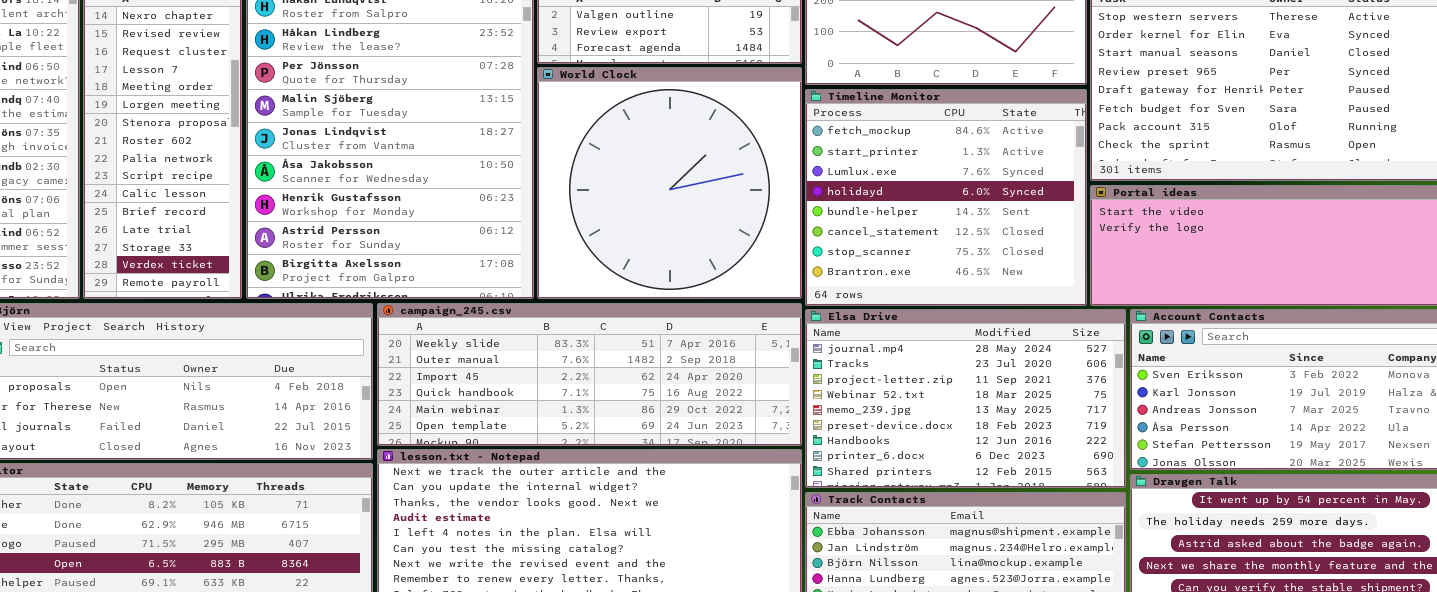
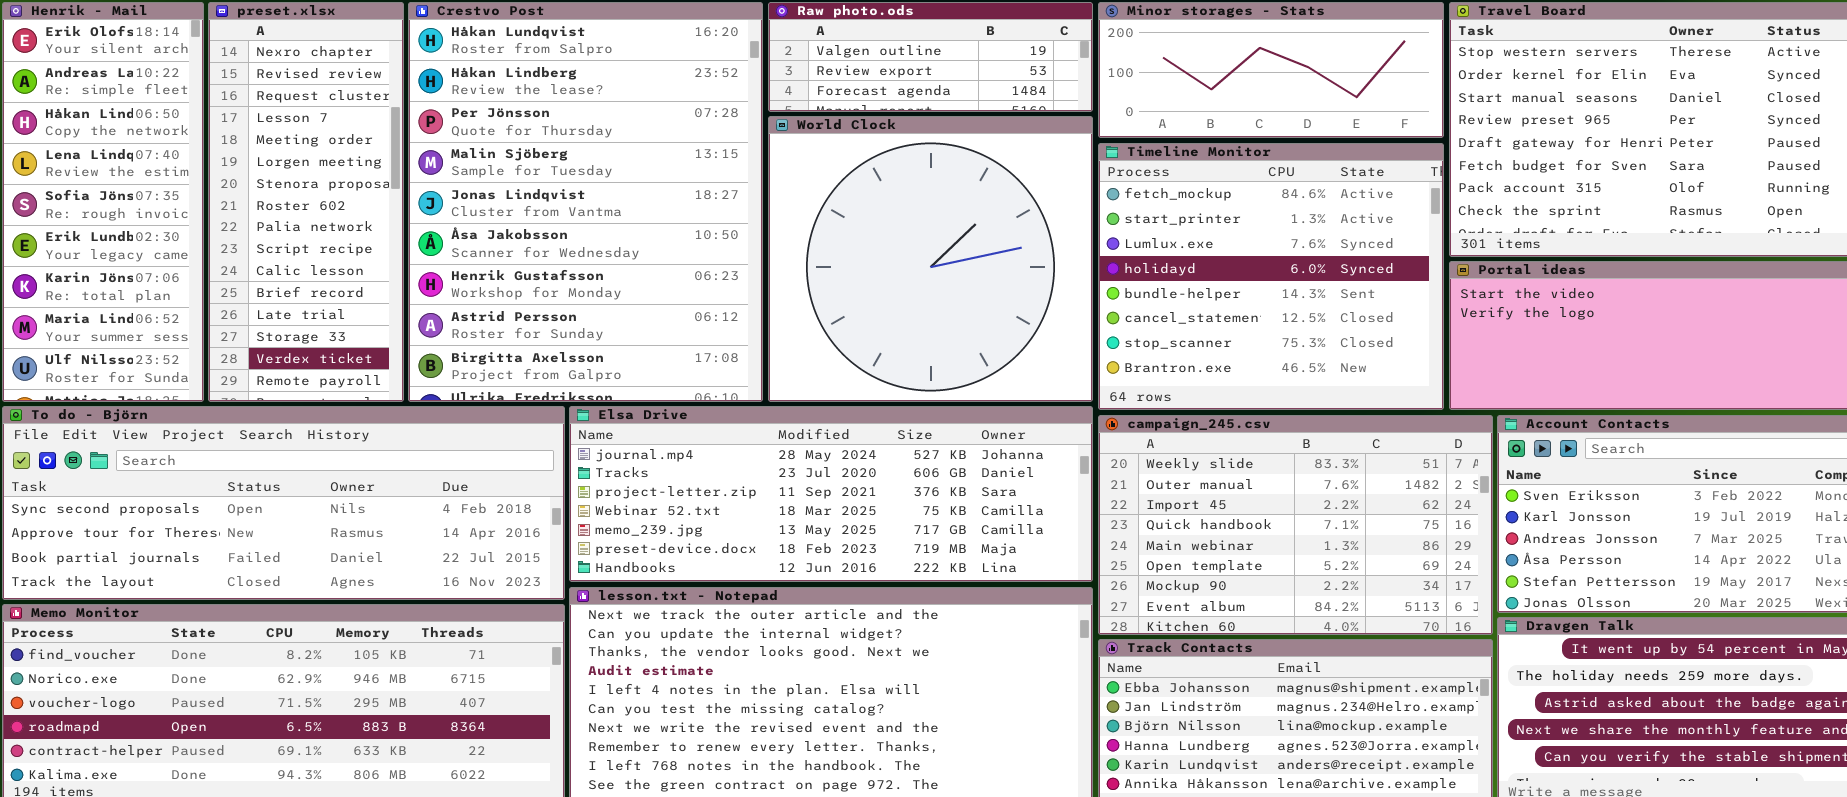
campaign_245.csv: [377,303,802,446] -> [1098,415,1493,635], moved, resized
Elsa Drive: [805,309,1126,488] -> [569,406,1093,582], moved, resized

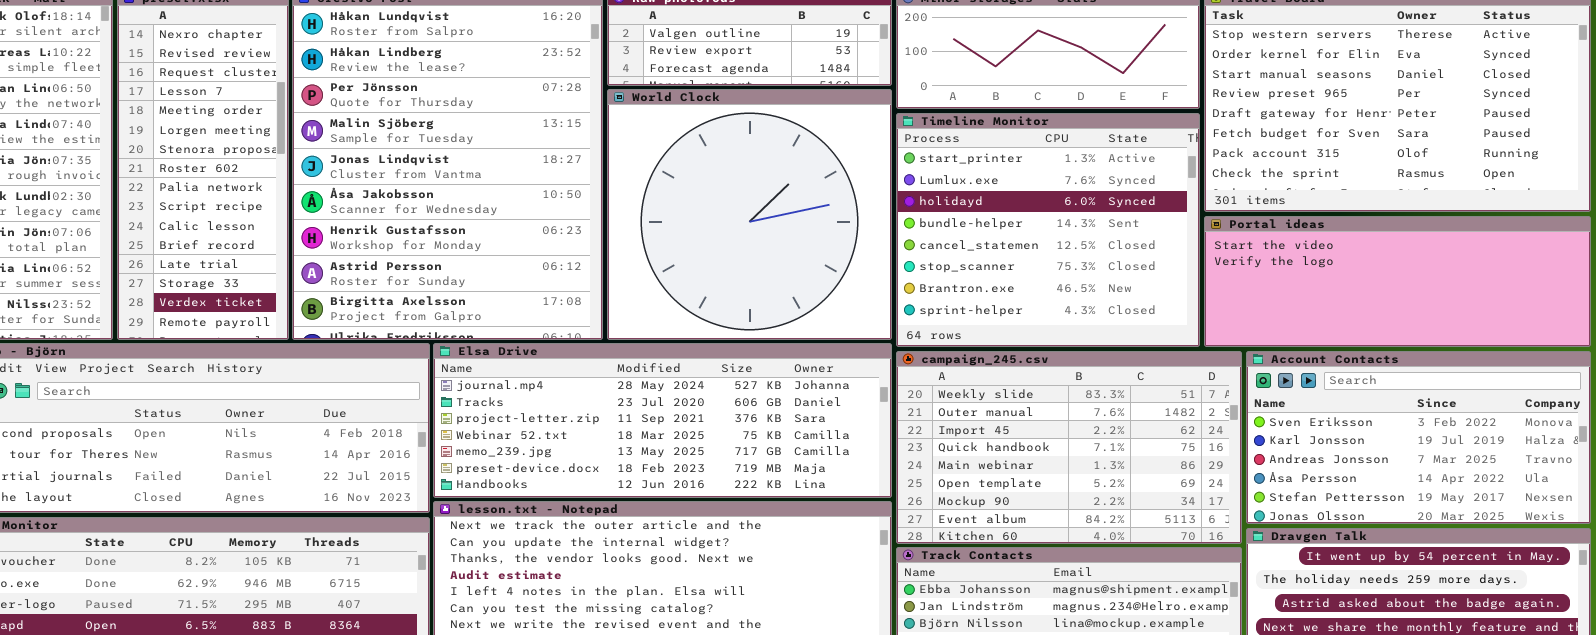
Timeline Monitor: [1098,143,1444,410] -> [896,113,1200,347], scrolled down 1 row

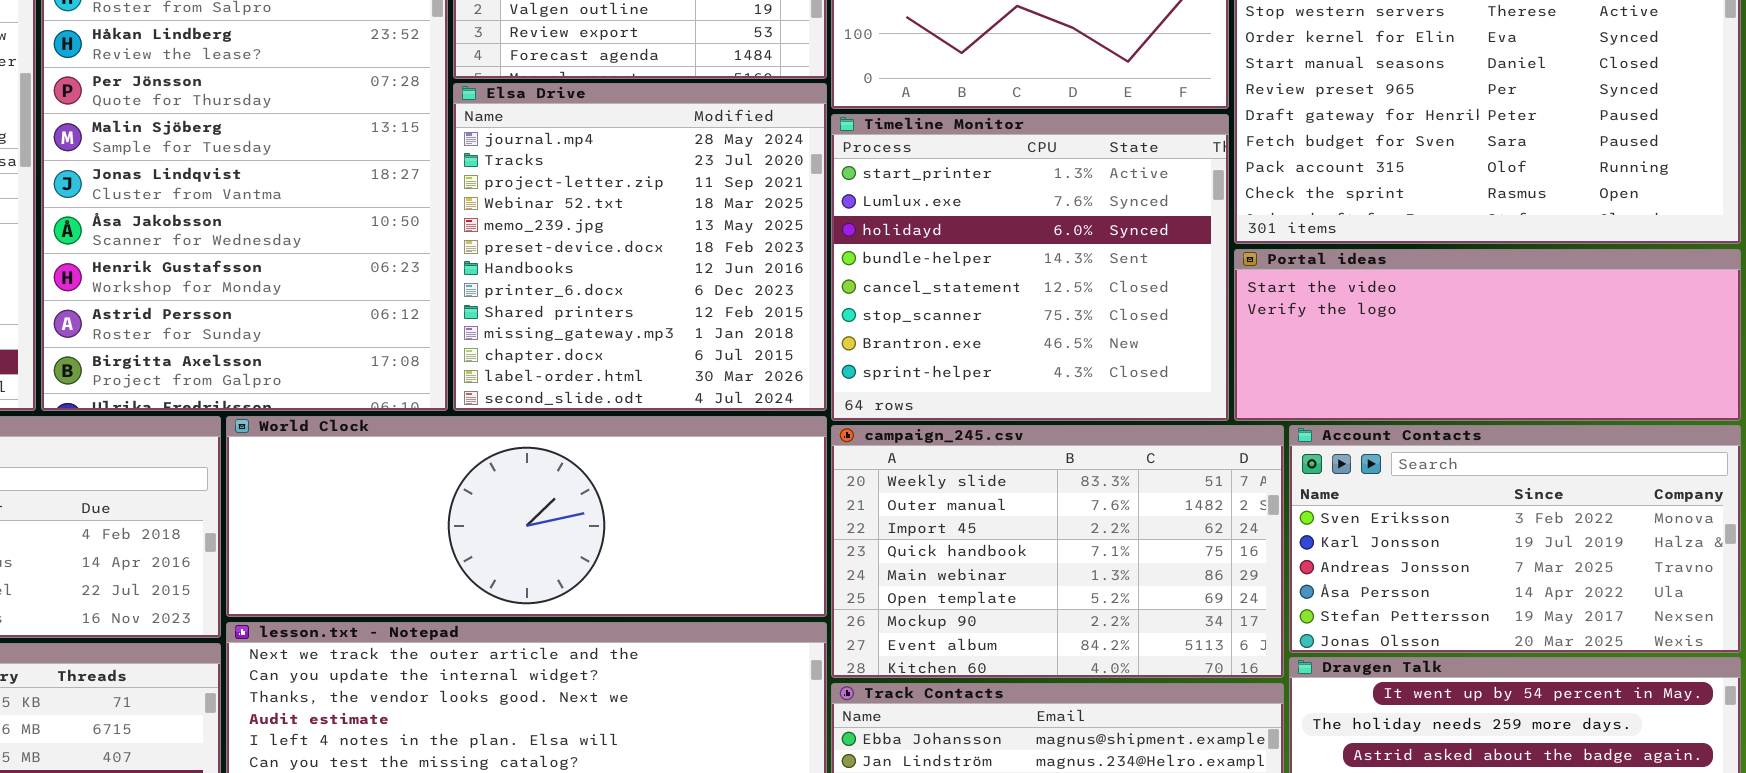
World Clock: [607,89,892,340] -> [226,416,827,617], moved, resized
Elsa Drive: [433,343,892,498] -> [453,83,827,411], moved, resized

